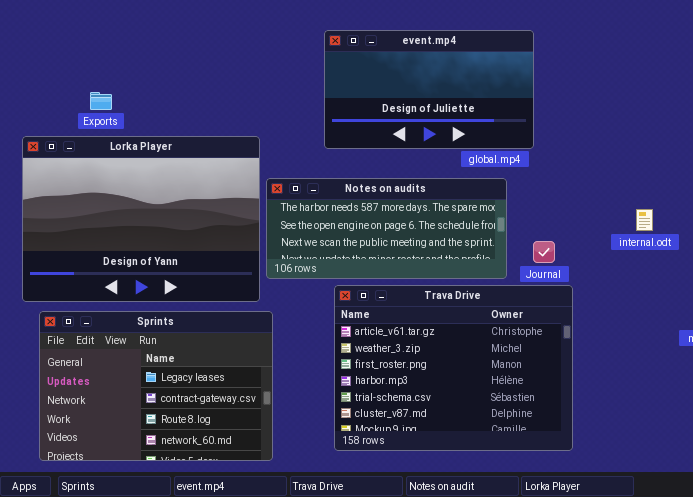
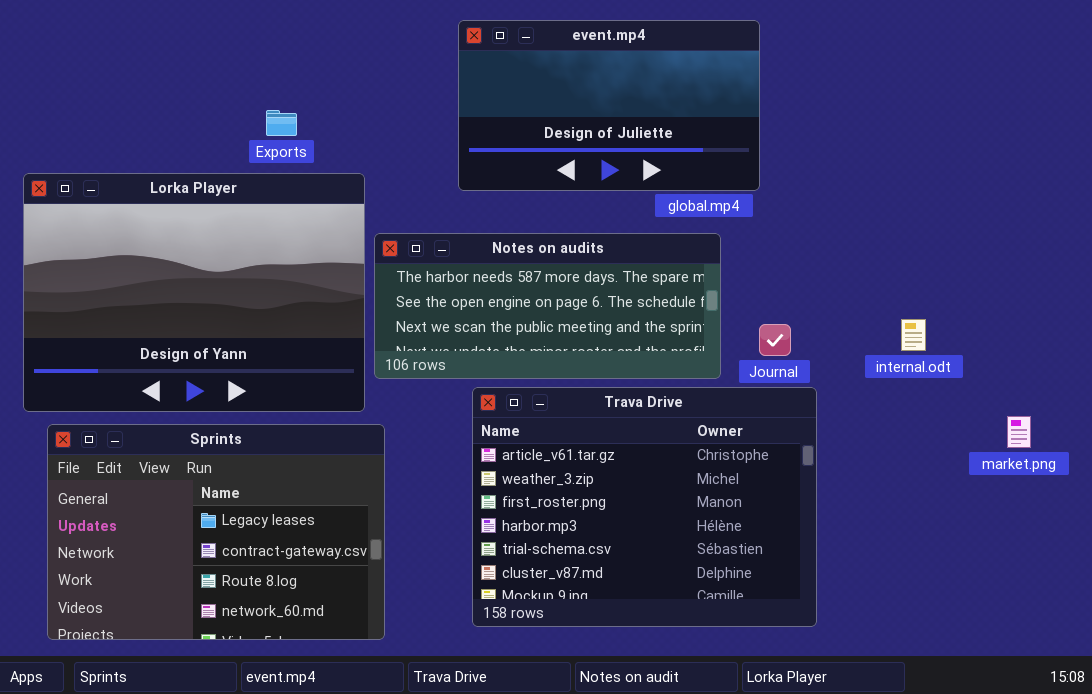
Exports: [90,92,112,110] -> [266,110,297,136], moved
internal.odt: [636,209,653,231] -> [901,319,926,351], moved

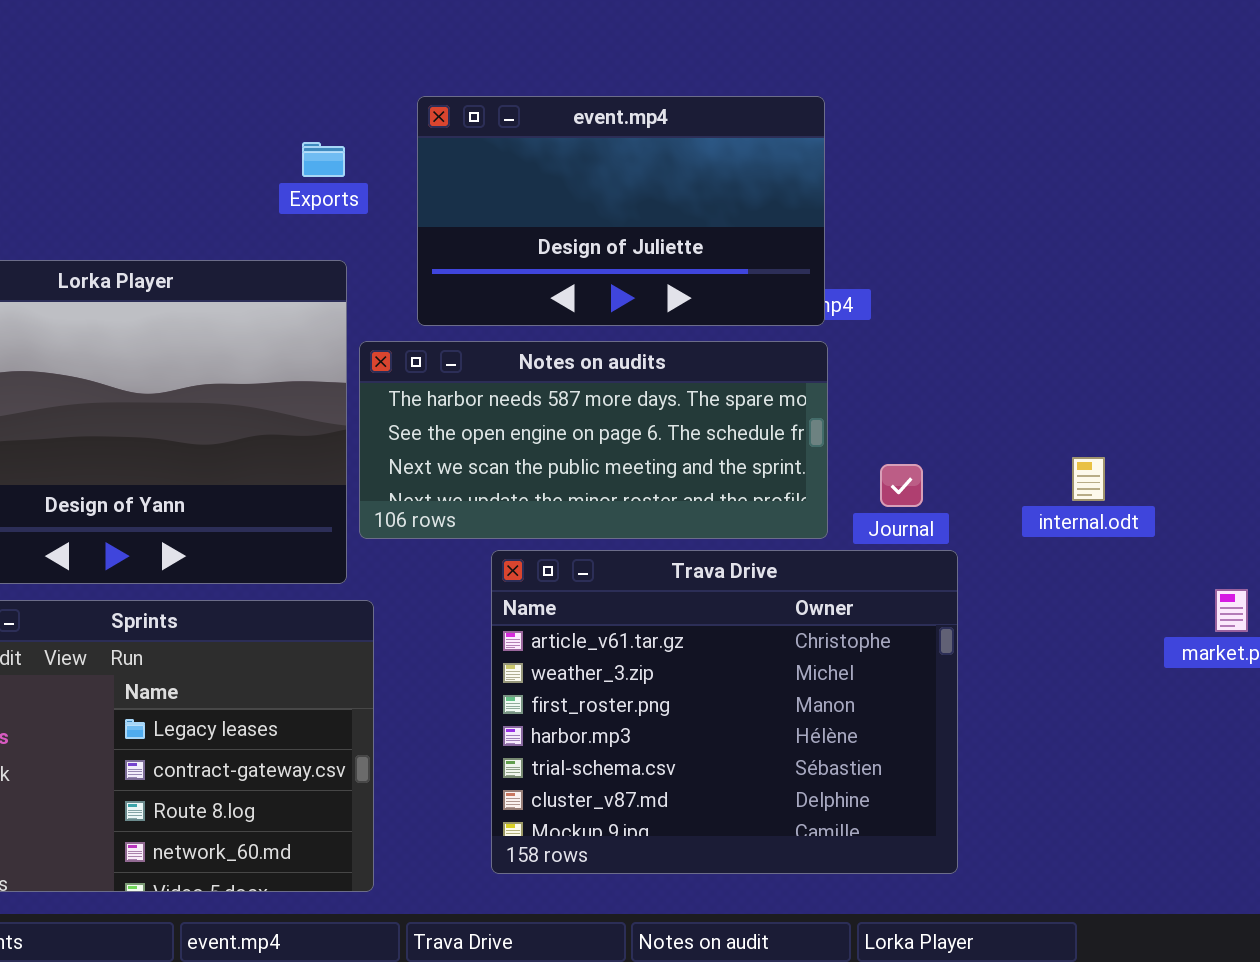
event.mp4: [458,20,760,191] -> [417,96,825,326], moved
Exports: [266,110,297,136] -> [302,142,345,177], moved

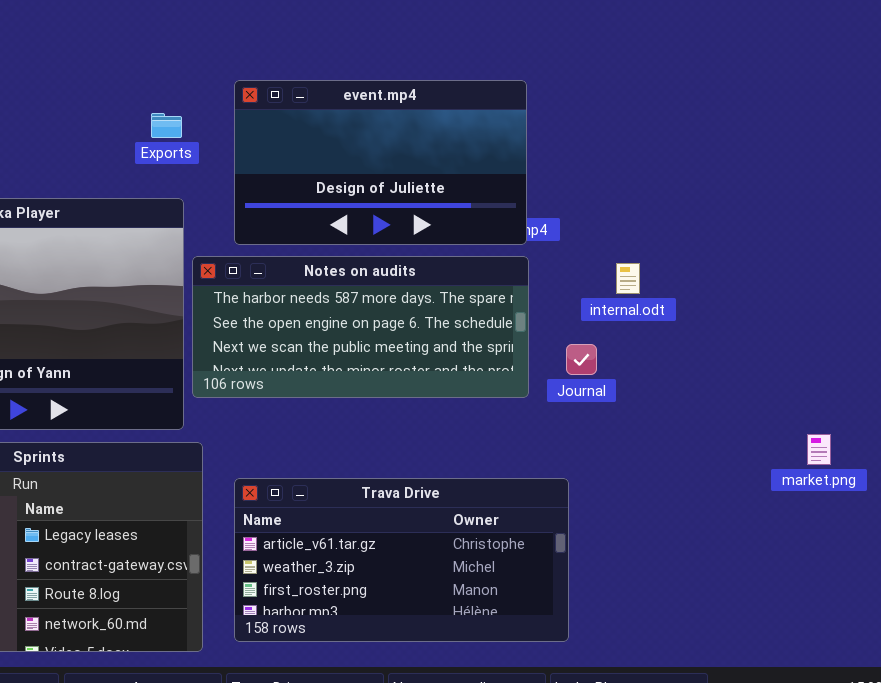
internal.odt: [1072,457,1105,501] -> [616,263,640,294], moved
Trava Drive: [491,550,958,874] -> [234,478,569,642], moved, resized

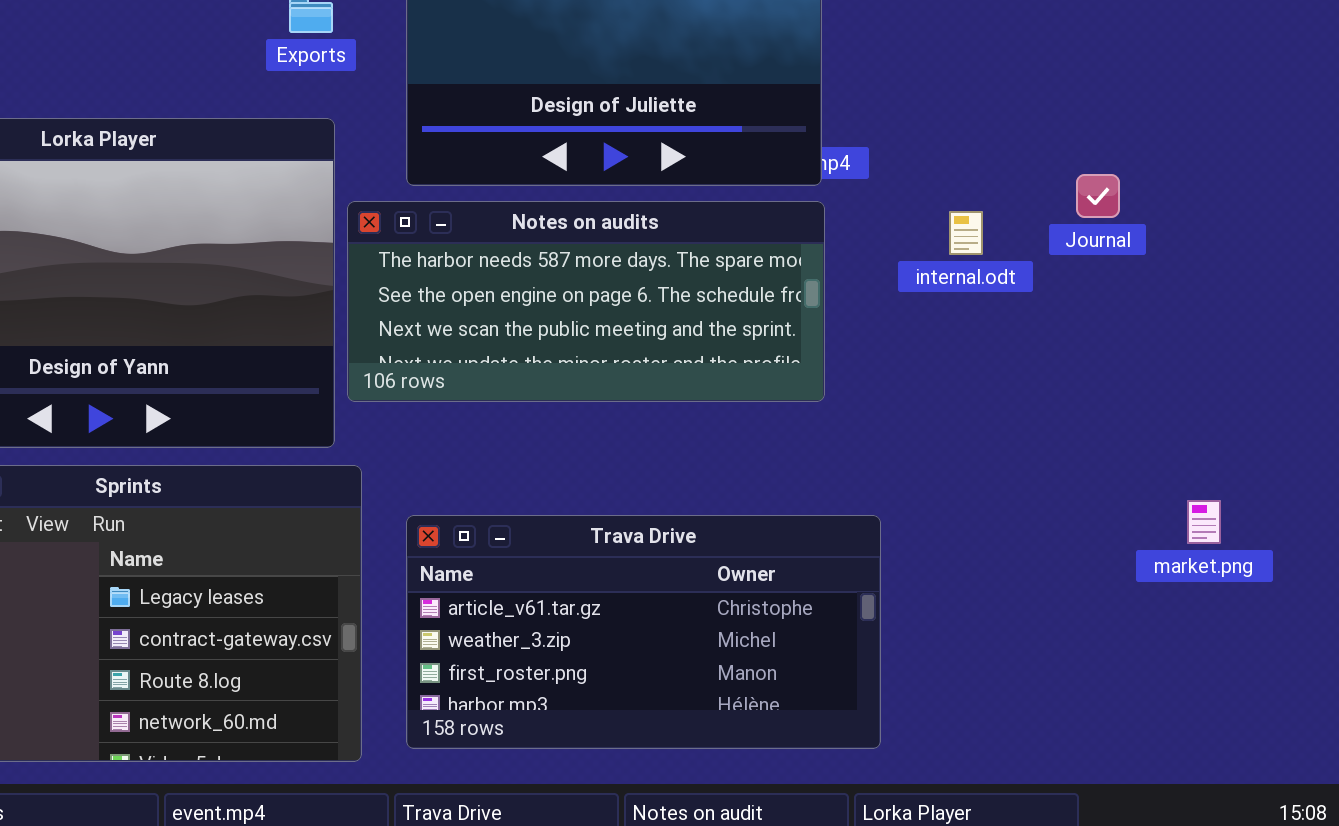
Journal: [566,344,597,375] -> [1076,174,1120,218], moved
market.png: [807,434,831,465] -> [1187,500,1221,544], moved

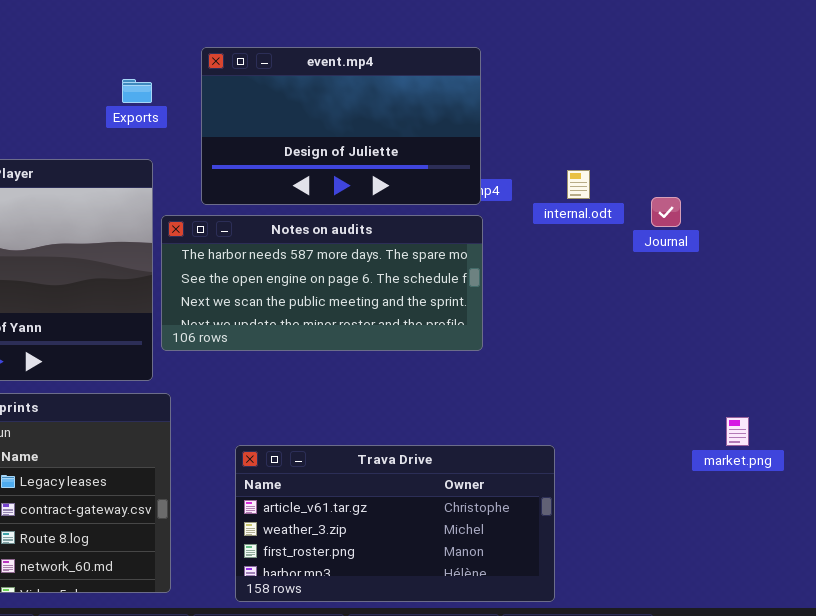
internal.odt: [949,211,983,255] -> [567,170,590,199], moved
Trava Drive: [406,515,881,749] -> [235,445,555,602], moved

